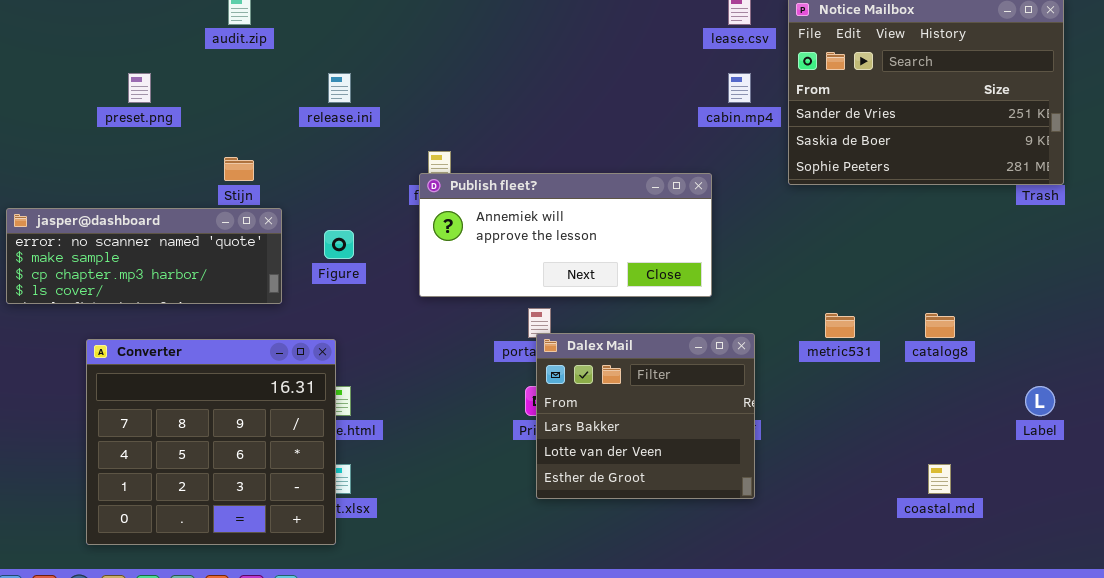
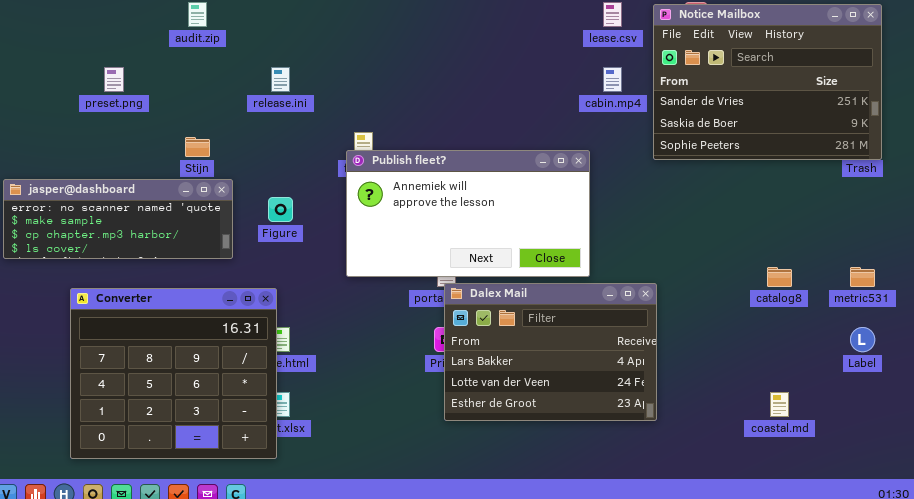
Publish fleet?: [419,173,712,297] -> [346,150,590,277], resized
metric531: [825,313,855,338] -> [850,267,875,287], moved
Dalex Mail: [536,333,755,499] -> [444,283,657,421], resized

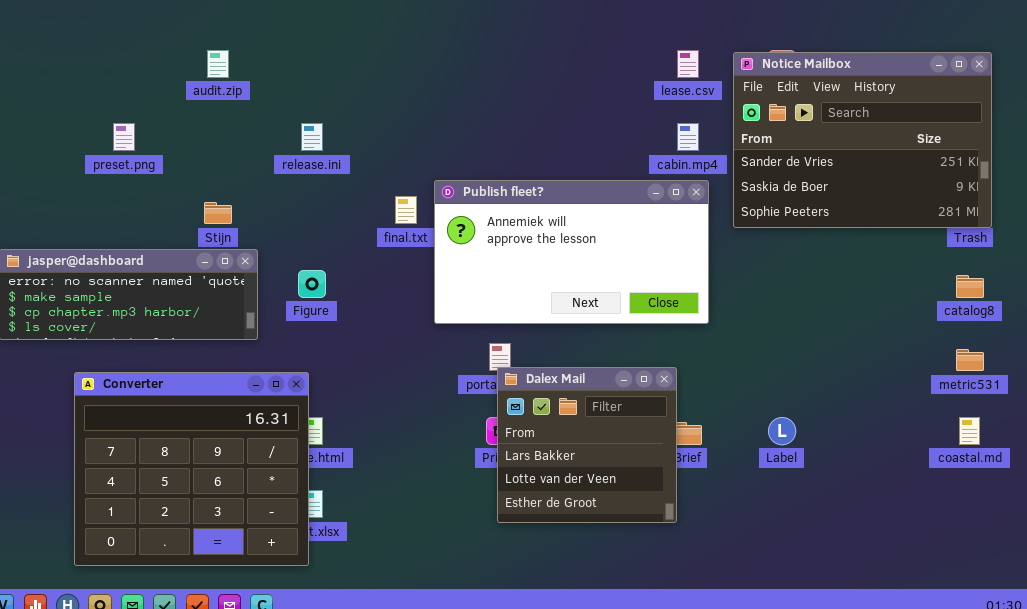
Publish fleet?: [346,150,590,277] -> [434,180,709,324], moved
catalog8: [767,267,792,287] -> [956,275,984,298], moved
Dalex Mail: [444,283,657,421] -> [497,367,677,523], resized
Label: [850,327,875,352] -> [768,417,796,445], moved
coastal.md: [770,392,789,417] -> [959,417,980,445], moved

